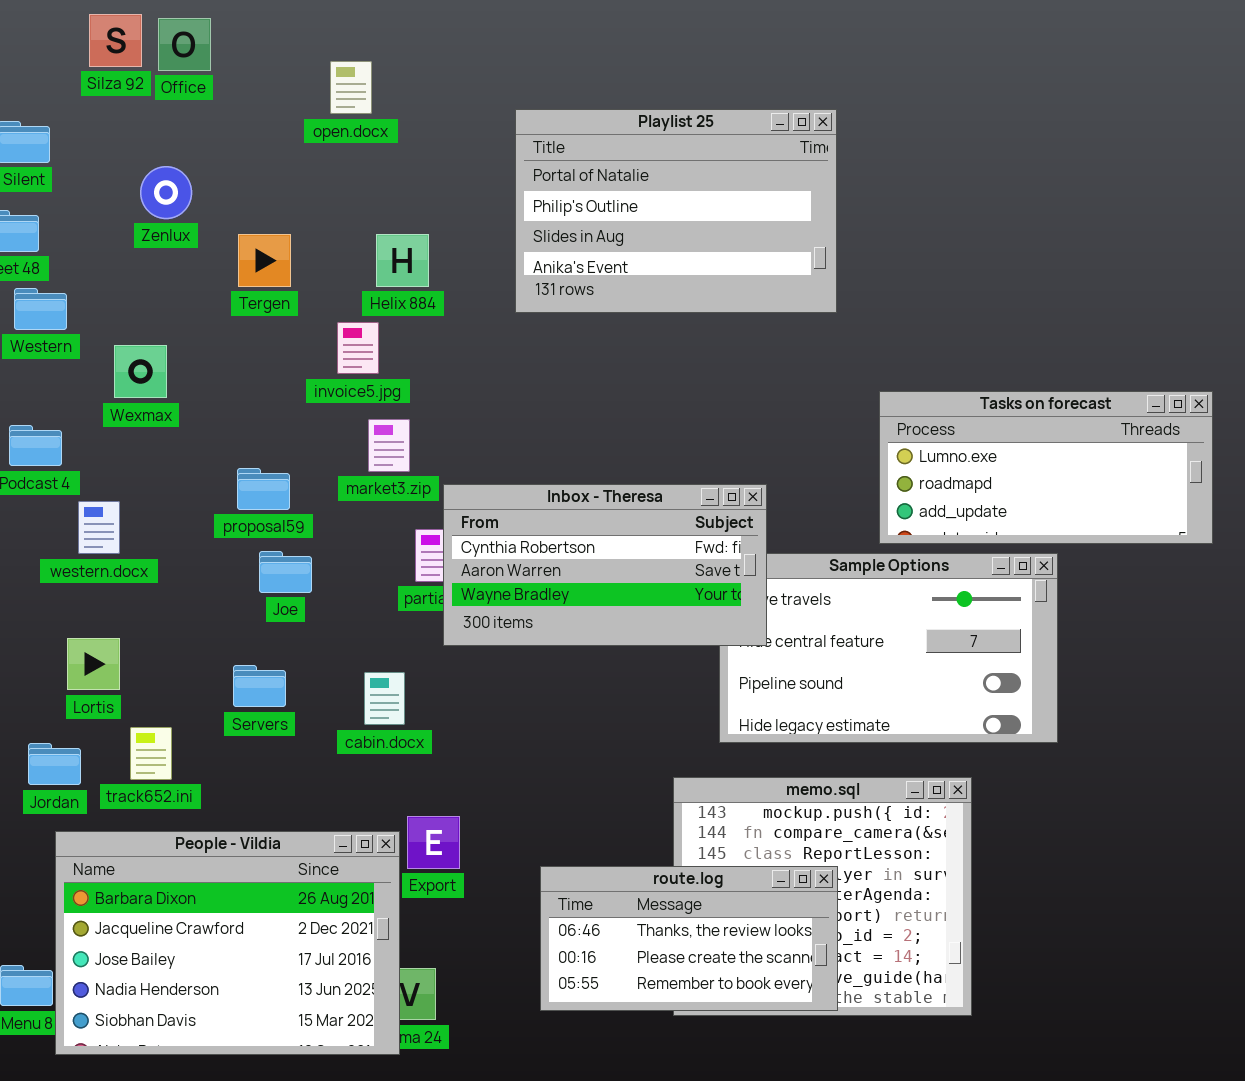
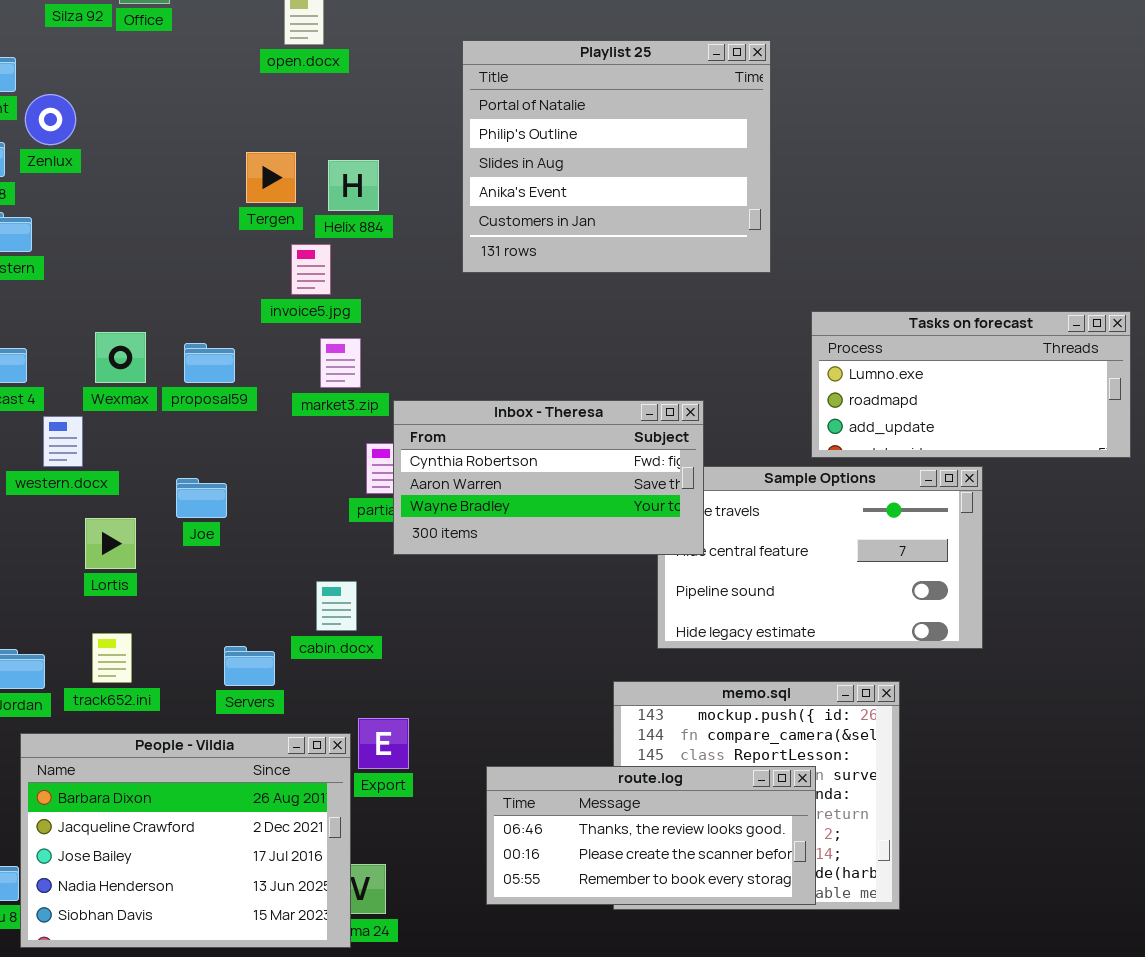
Playlist 25: [515,109,837,313] -> [462,40,771,273], resized
Zenlux: [140,166,192,219] -> [25,94,76,145], moved
Tergen: [238,234,291,287] -> [246,152,296,203], moved
Wexmax: [114,345,167,398] -> [95,332,146,383], moved
proposal59: [237,468,290,510] -> [184,343,235,383], moved
Joe: [259,551,312,593] -> [176,478,227,518], moved
Lortis: [67,638,120,690] -> [85,518,136,569], moved
Servers: [233,665,286,707] -> [224,646,275,686], moved
route.log: [540,866,838,1011] -> [486,766,816,905], resized

